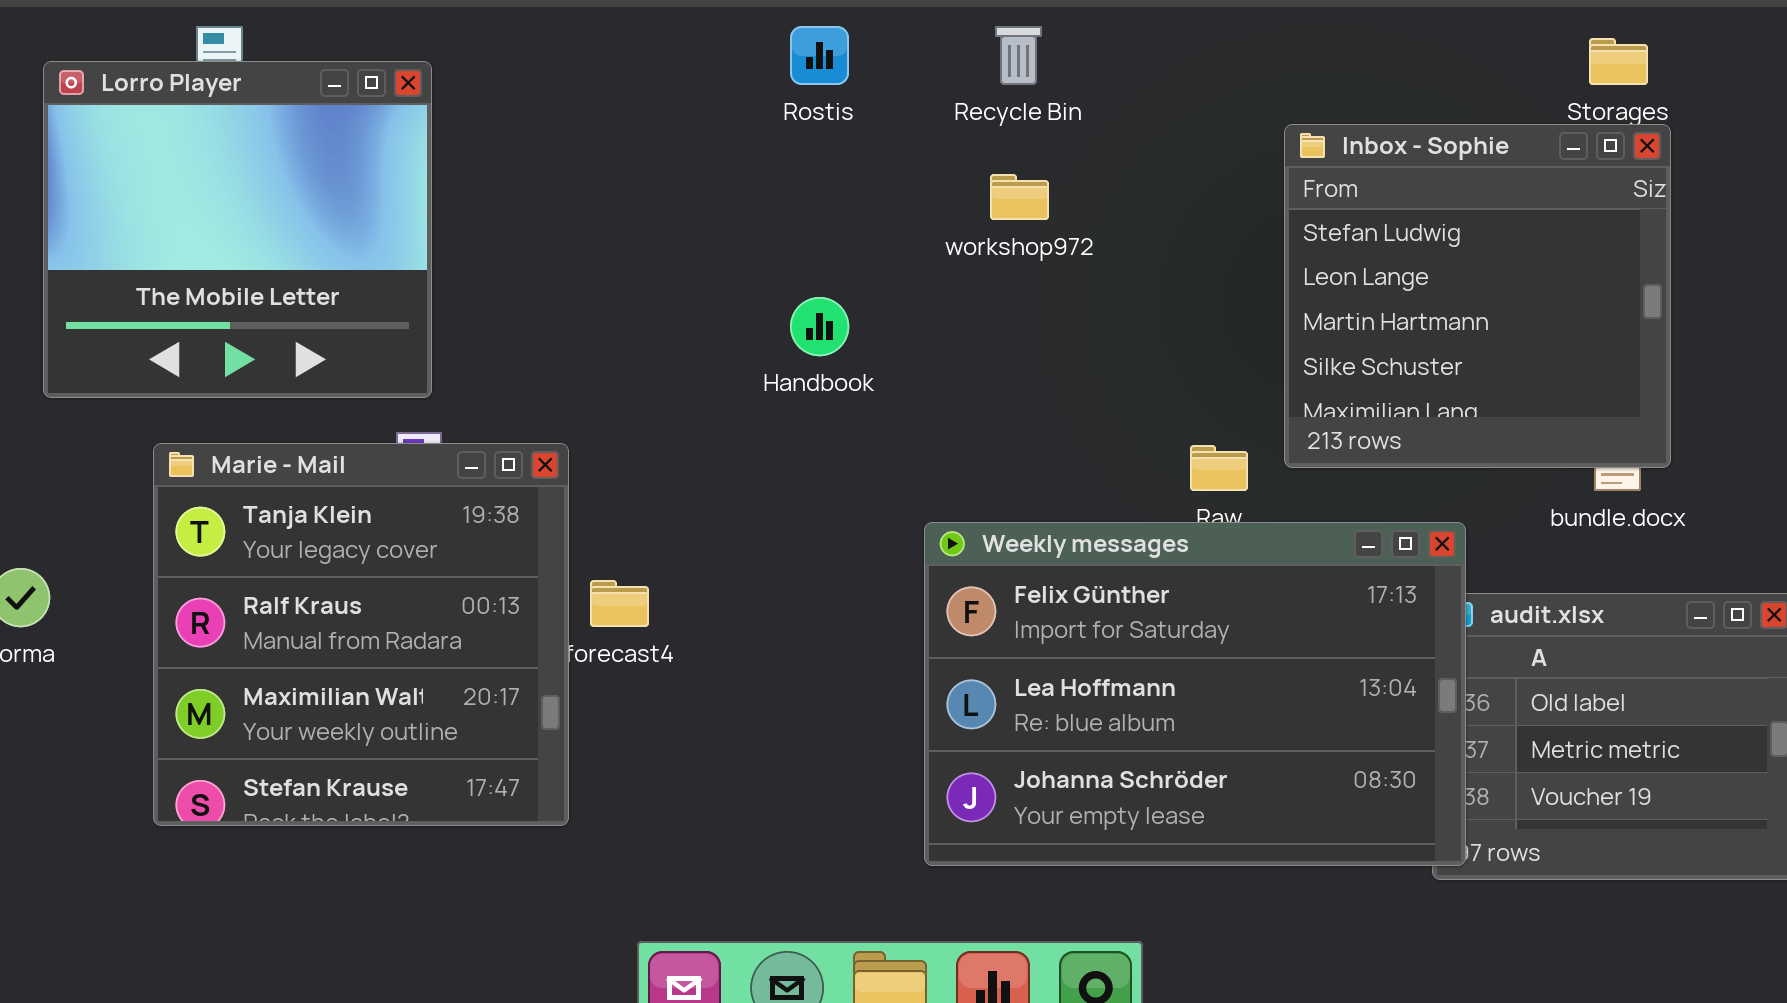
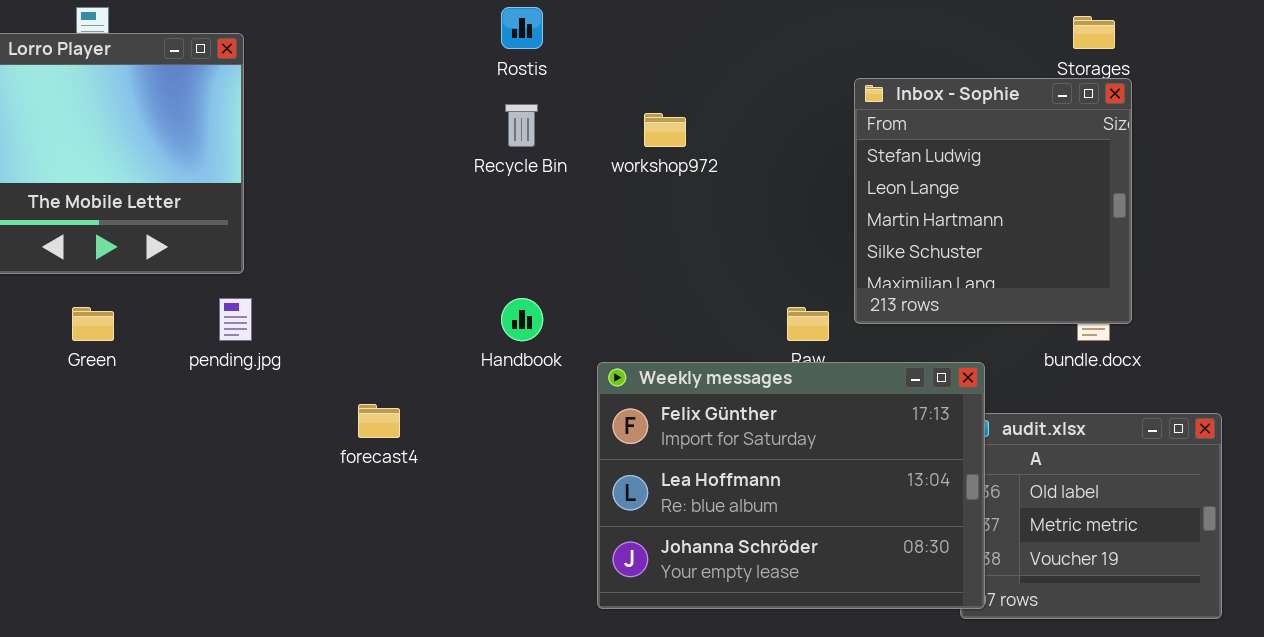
Recycle Bin: [995,26,1042,85] -> [505,104,538,147], moved
Handbook: [790,297,849,356] -> [501,298,543,341], moved
Marie - Mail: [153,443,569,826] -> none, closed

